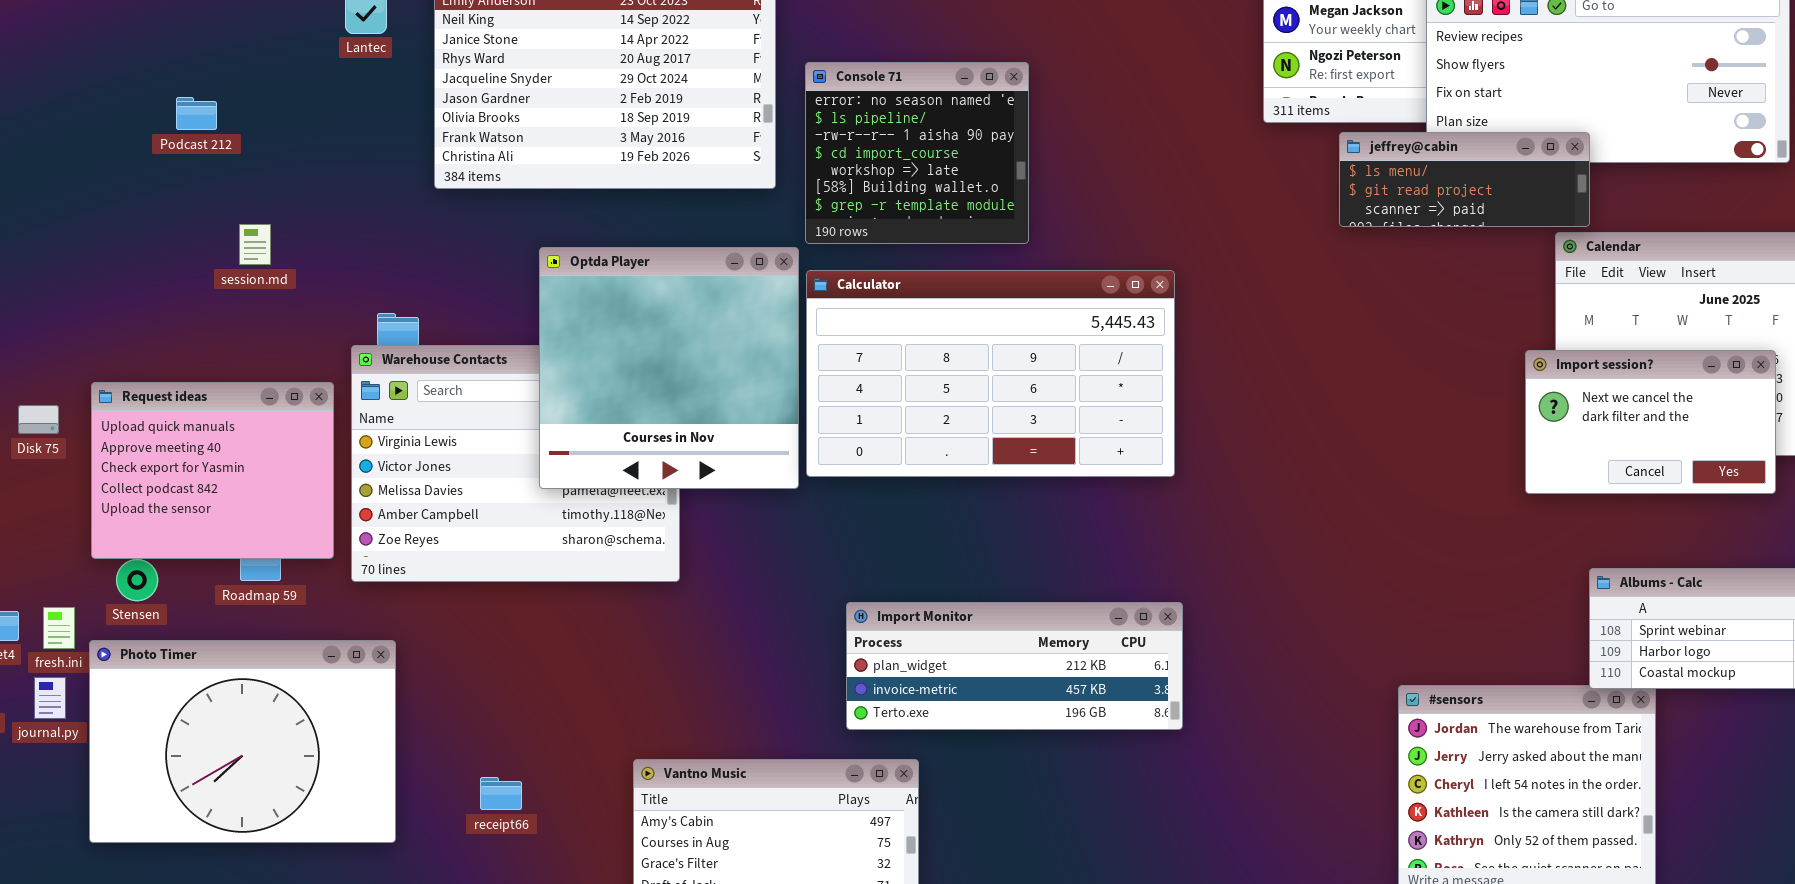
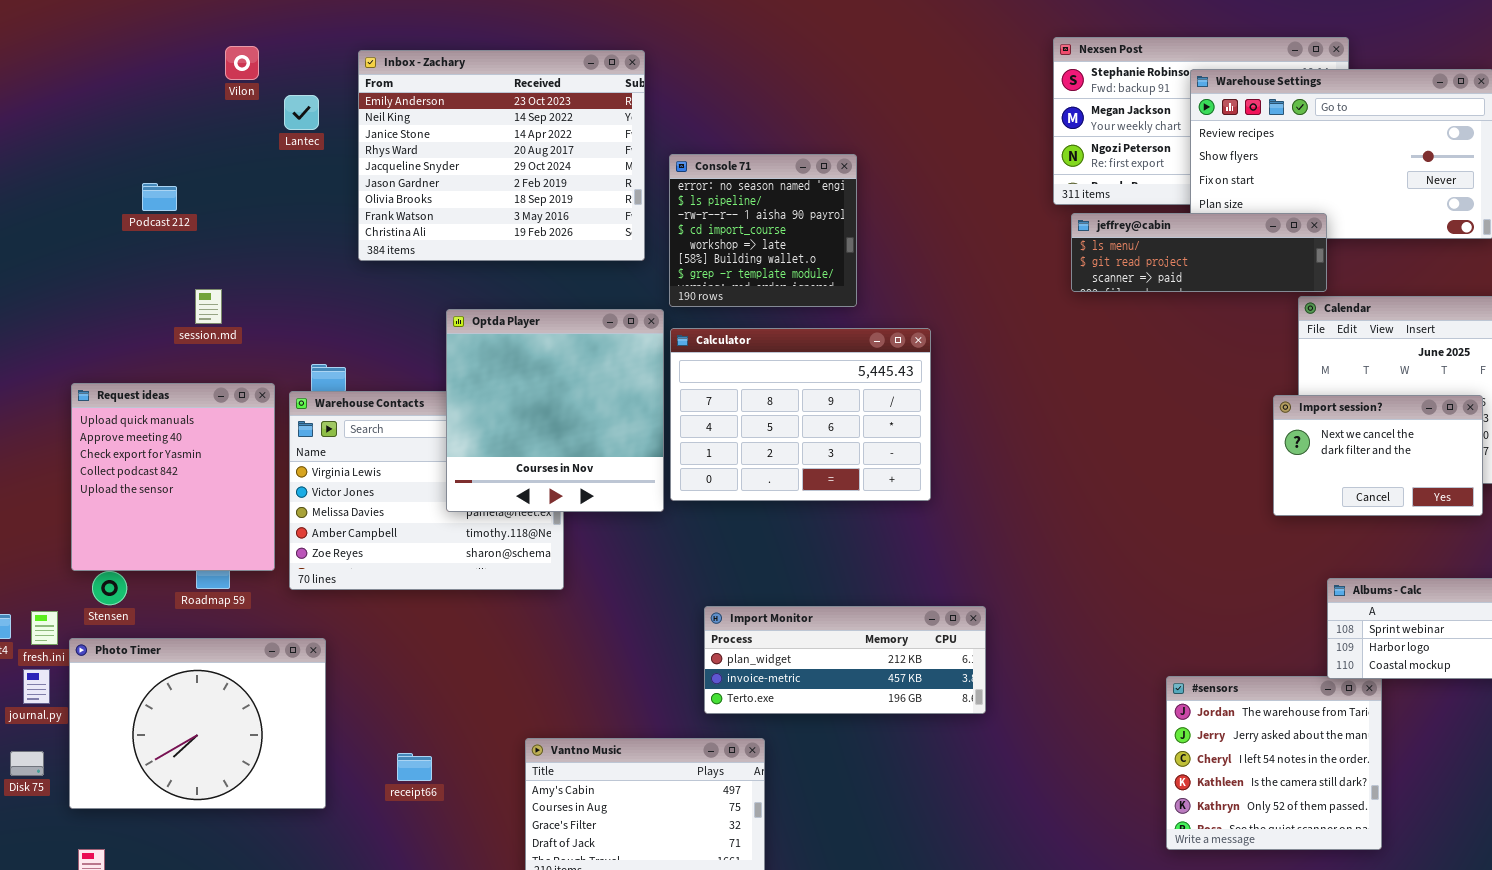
jeffrey@cabin: [1339,132,1590,227] -> [1071,213,1327,292], resized
Calculator: [806,270,1175,477] -> [670,328,931,501], resized
Request ideas: [91,382,334,559] -> [71,383,275,571], resized
Disk 75: [18,405,59,434] -> [10,751,44,776], moved

